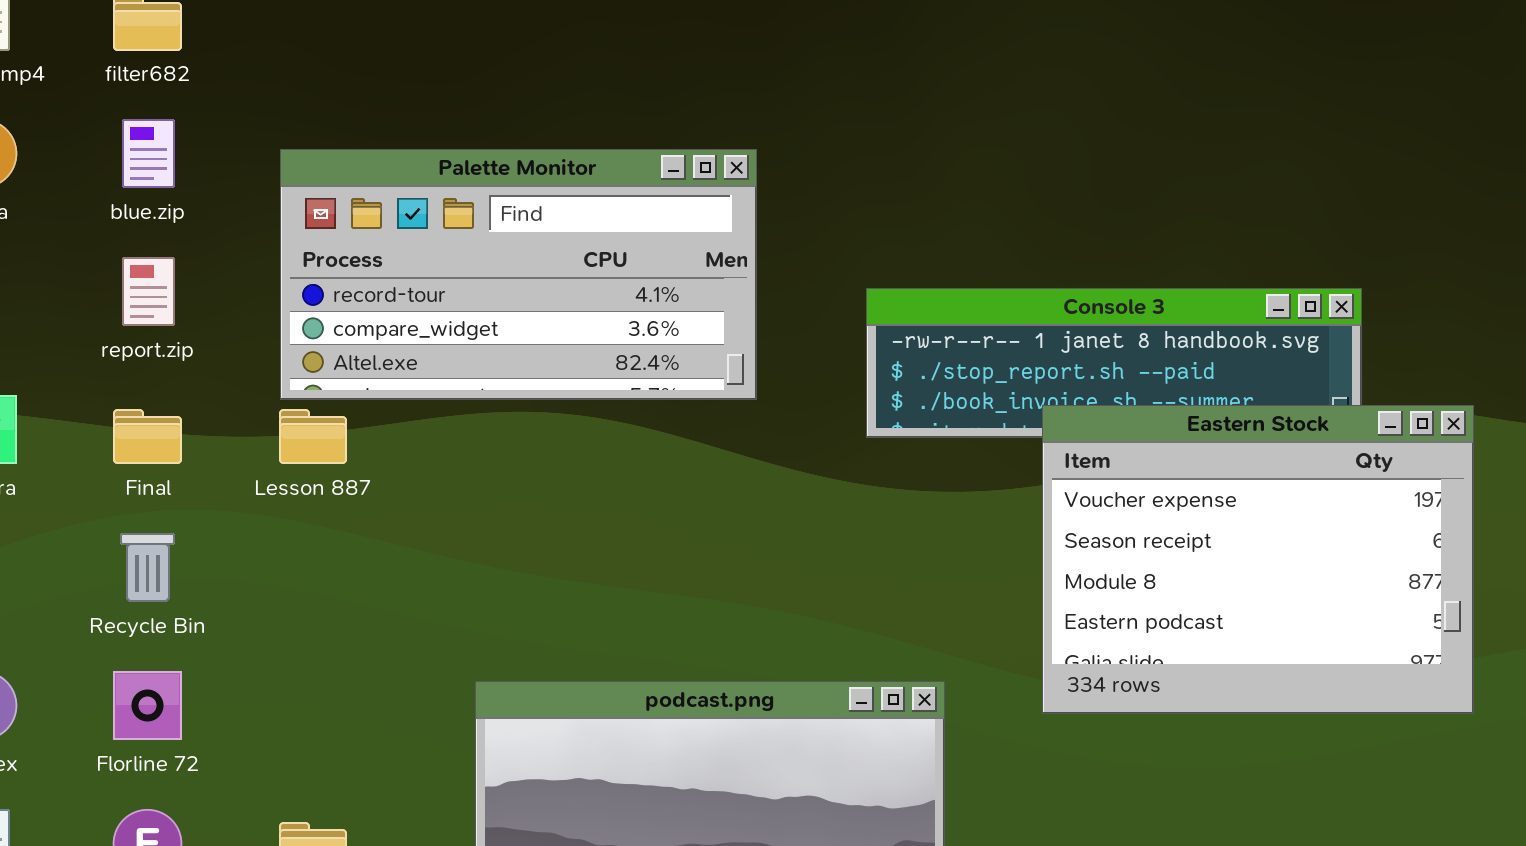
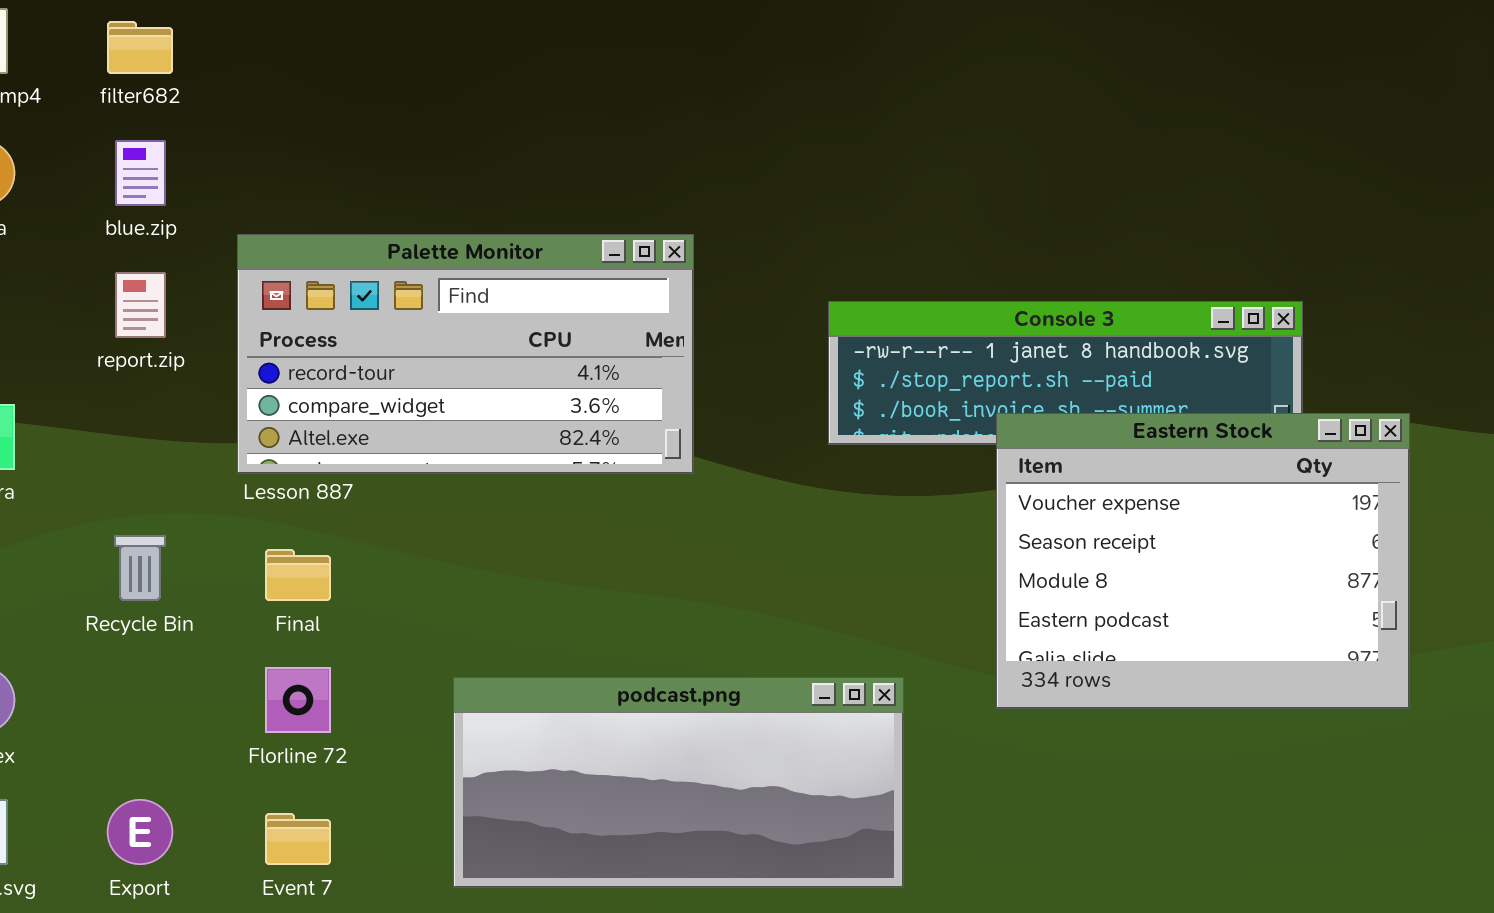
Palette Monitor: [280,149,757,400] -> [237,234,694,474], moved
Final: [113,409,182,464] -> [265,549,331,601], moved
Florline 72: [113,671,182,740] -> [265,667,331,733], moved

